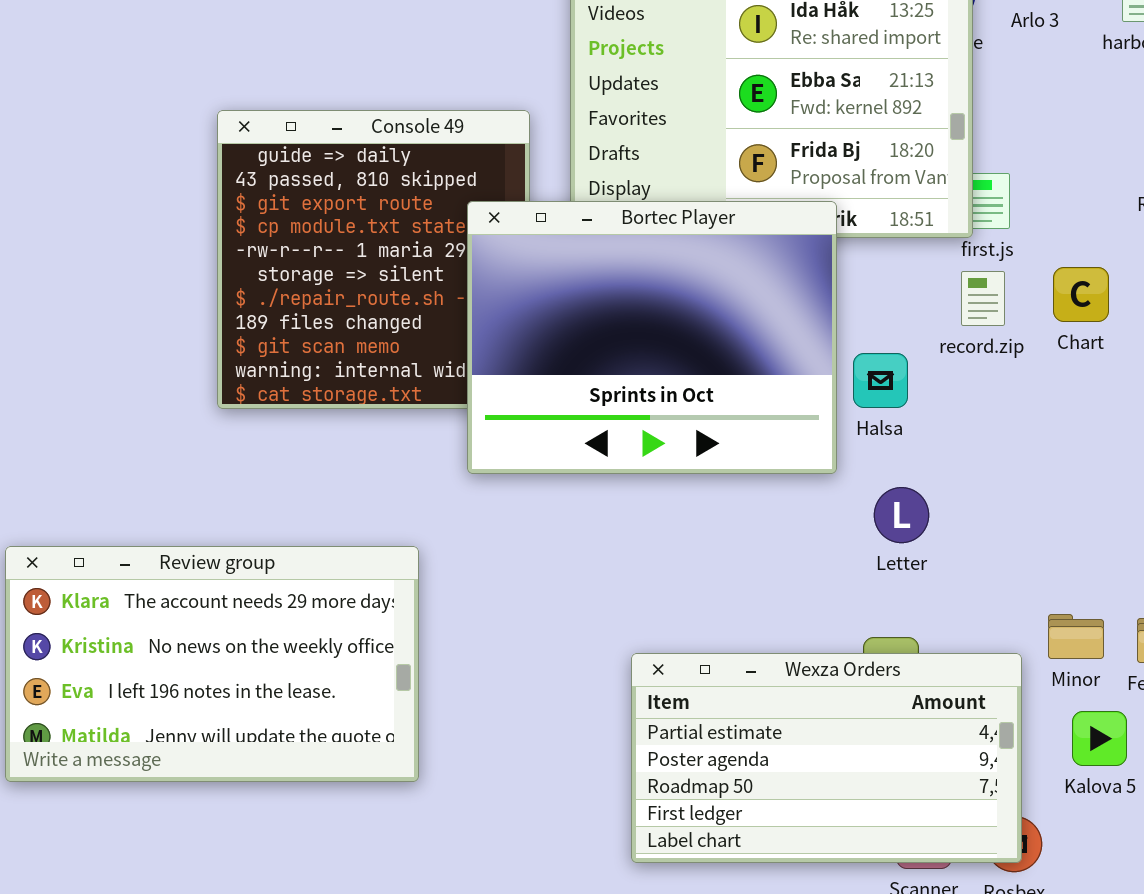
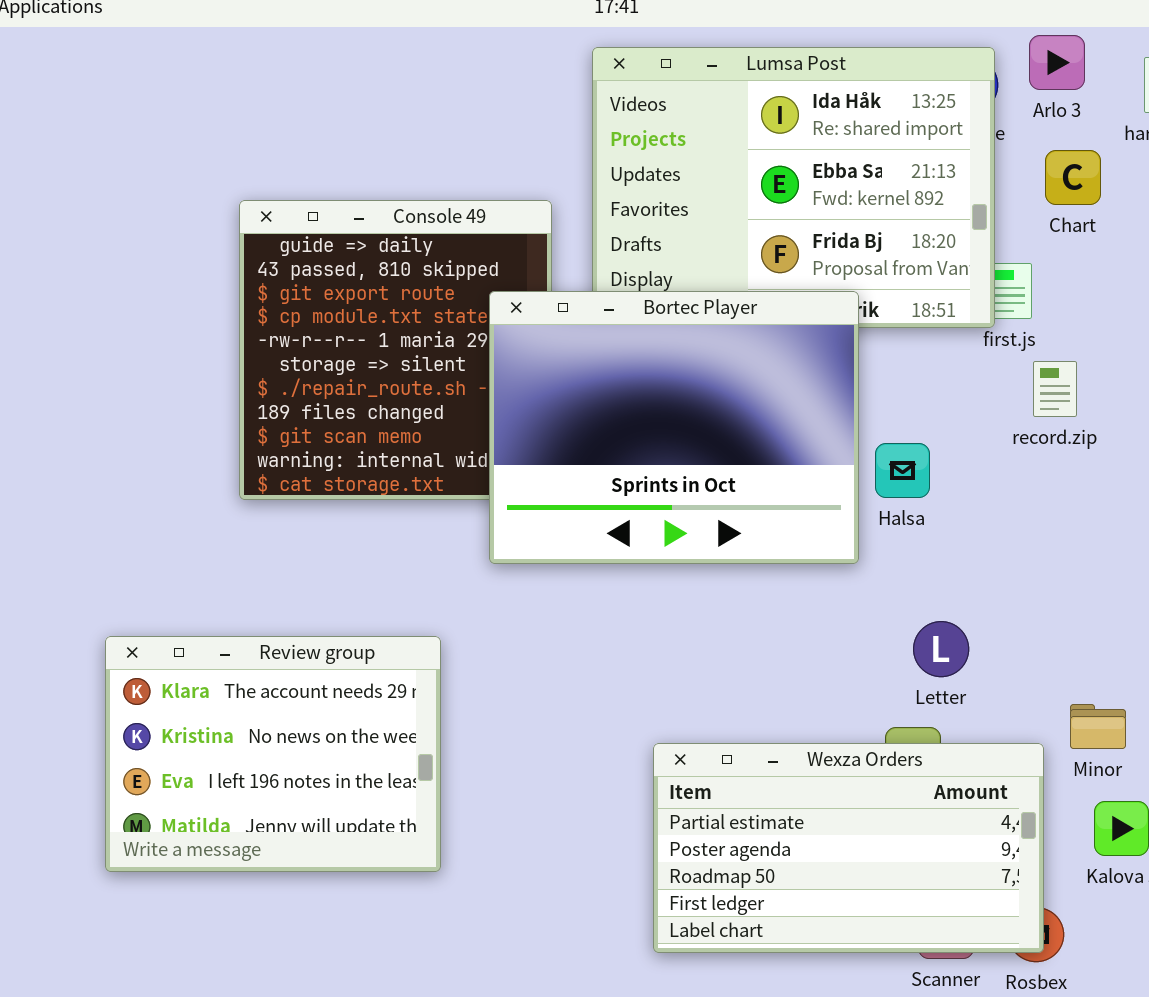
Chart: [1053,267,1109,322] -> [1045,150,1101,205], moved
record.zip: [961,271,1005,326] -> [1033,361,1077,417], moved
Letter: [874,487,929,543] -> [913,621,969,677], moved
Review group: [5,546,419,782] -> [105,636,441,872], resized

